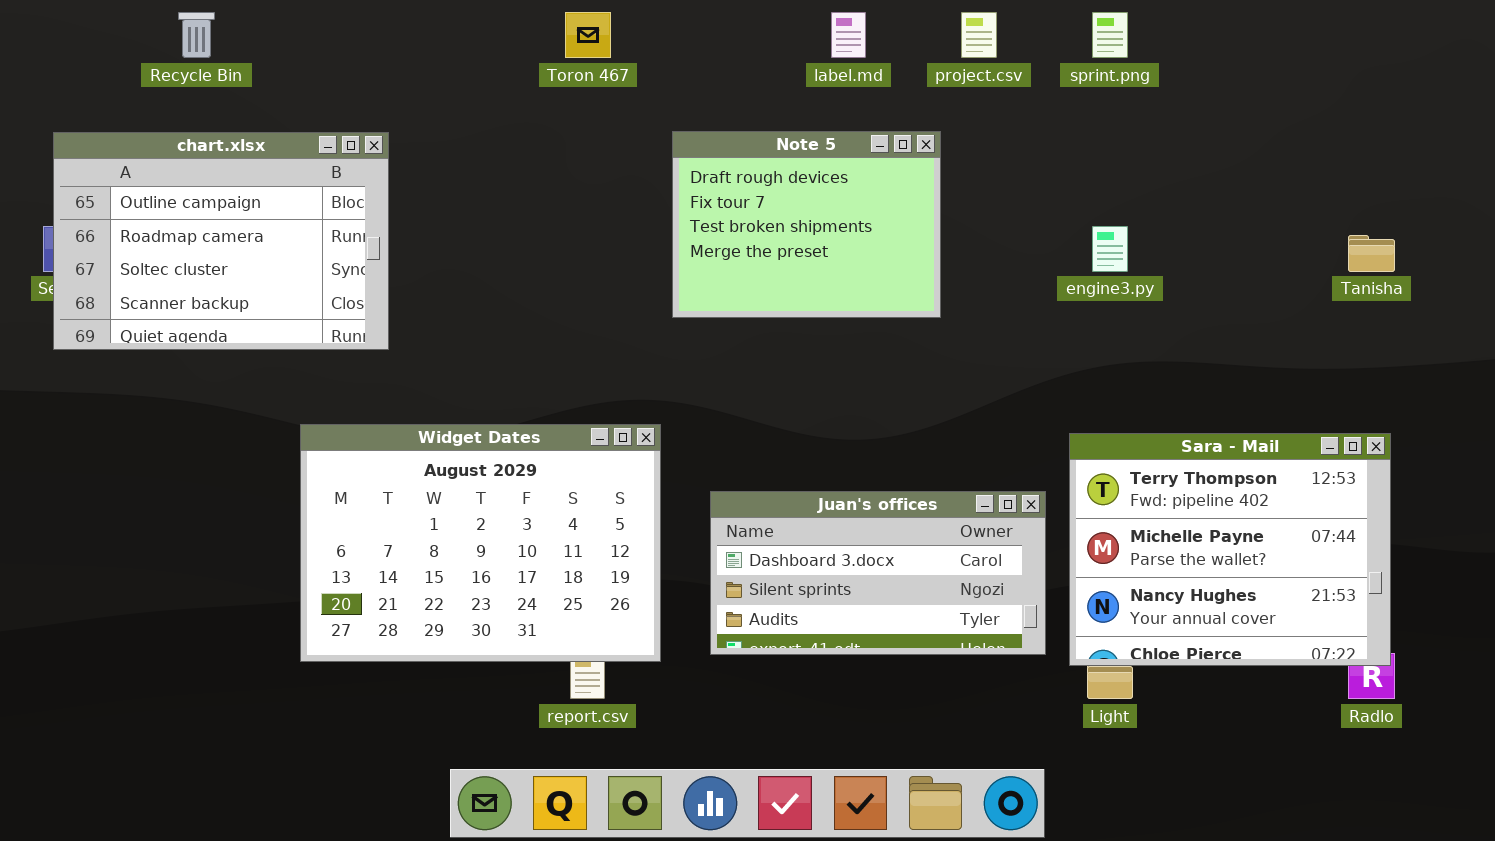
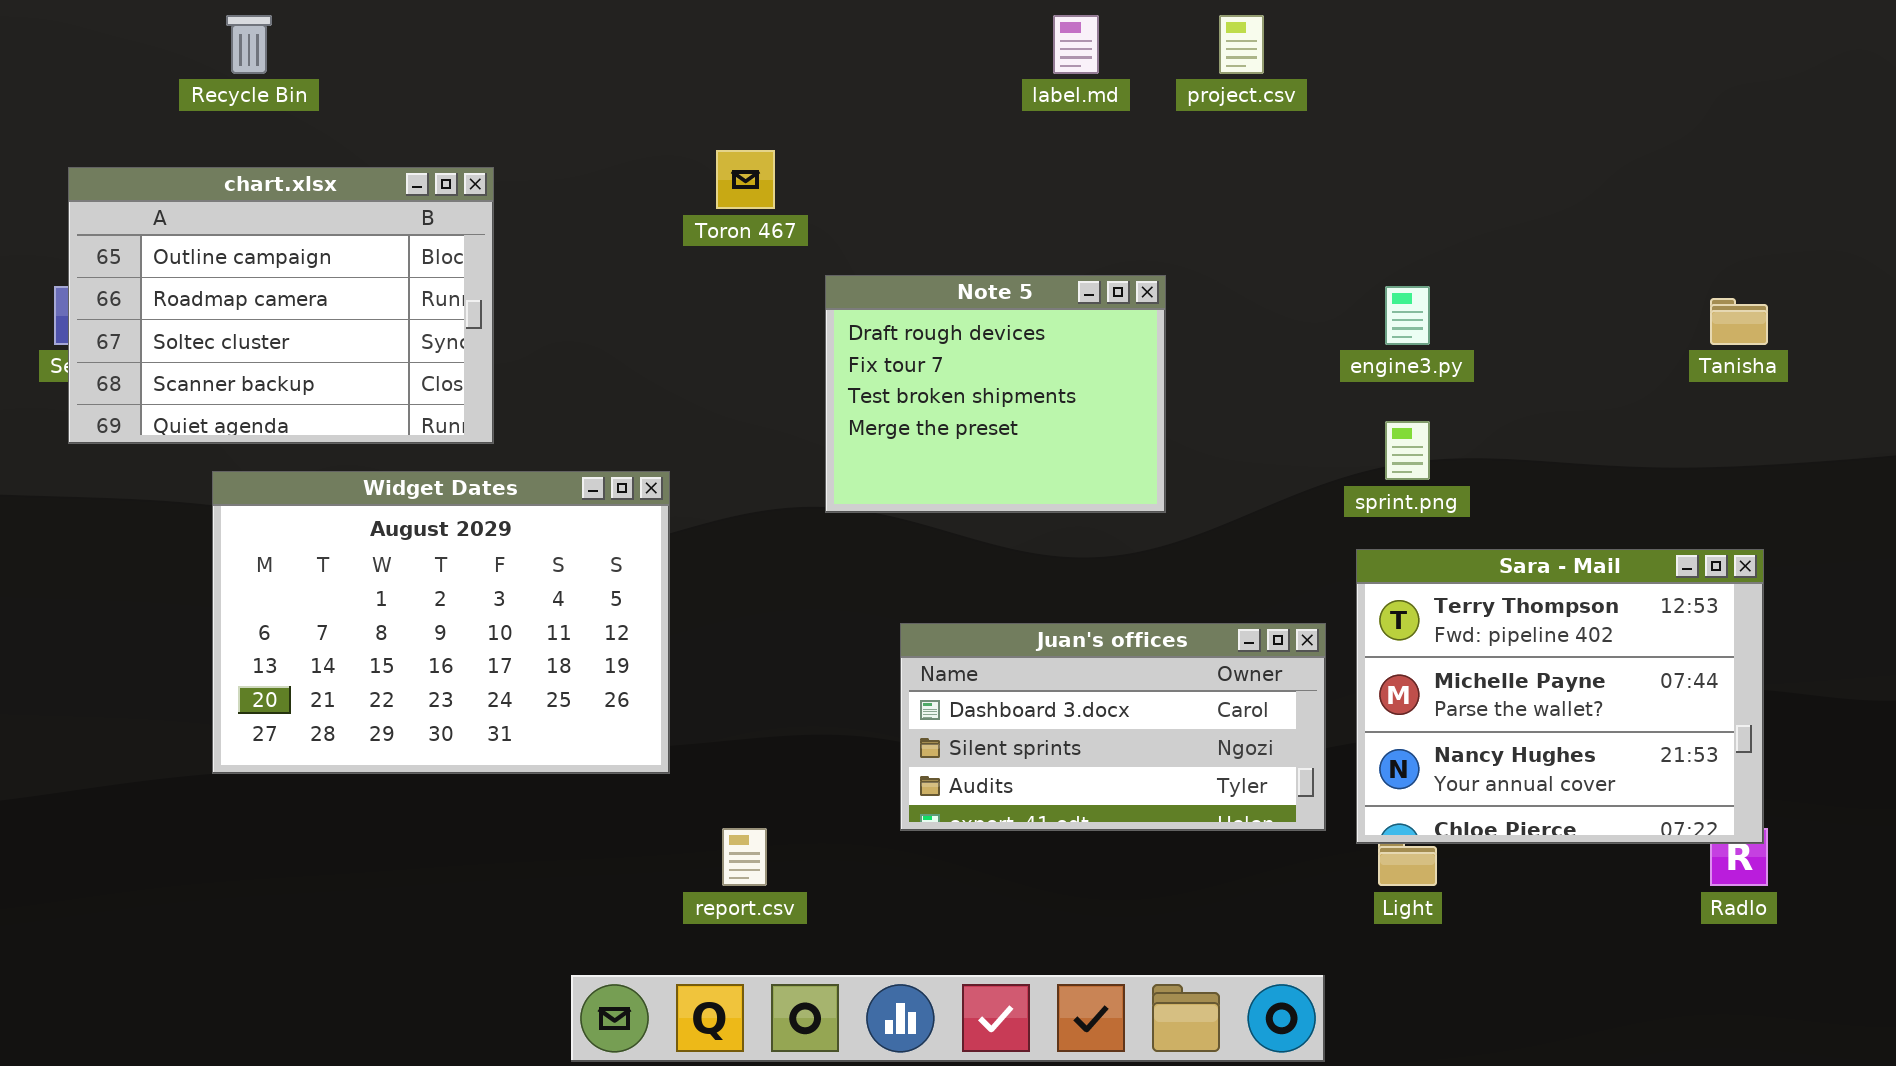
Toron 467: [565,12,611,58] -> [716,150,775,209], moved
sprint.png: [1092,12,1128,58] -> [1385,421,1430,480], moved
Note 5: [672,131,941,318] -> [825,275,1166,513], moved
Widget Dates: [300,424,661,662] -> [212,471,670,774], moved

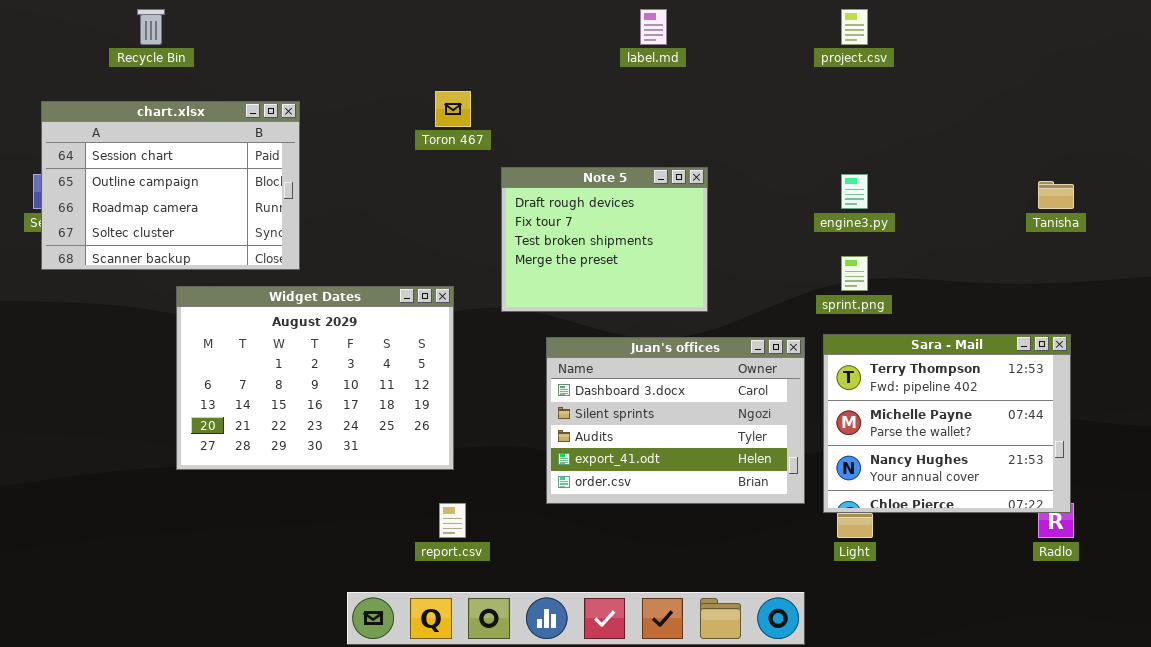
project.csv: [1219,15,1264,74] -> [841,9,868,45], moved
chart.xlsx: [68,167,494,444] -> [41,101,300,270], scrolled up 1 row
Widget Dates: [212,471,670,774] -> [176,286,454,470], moved
Juan's offices: [900,623,1326,831] -> [546,337,805,504], resized

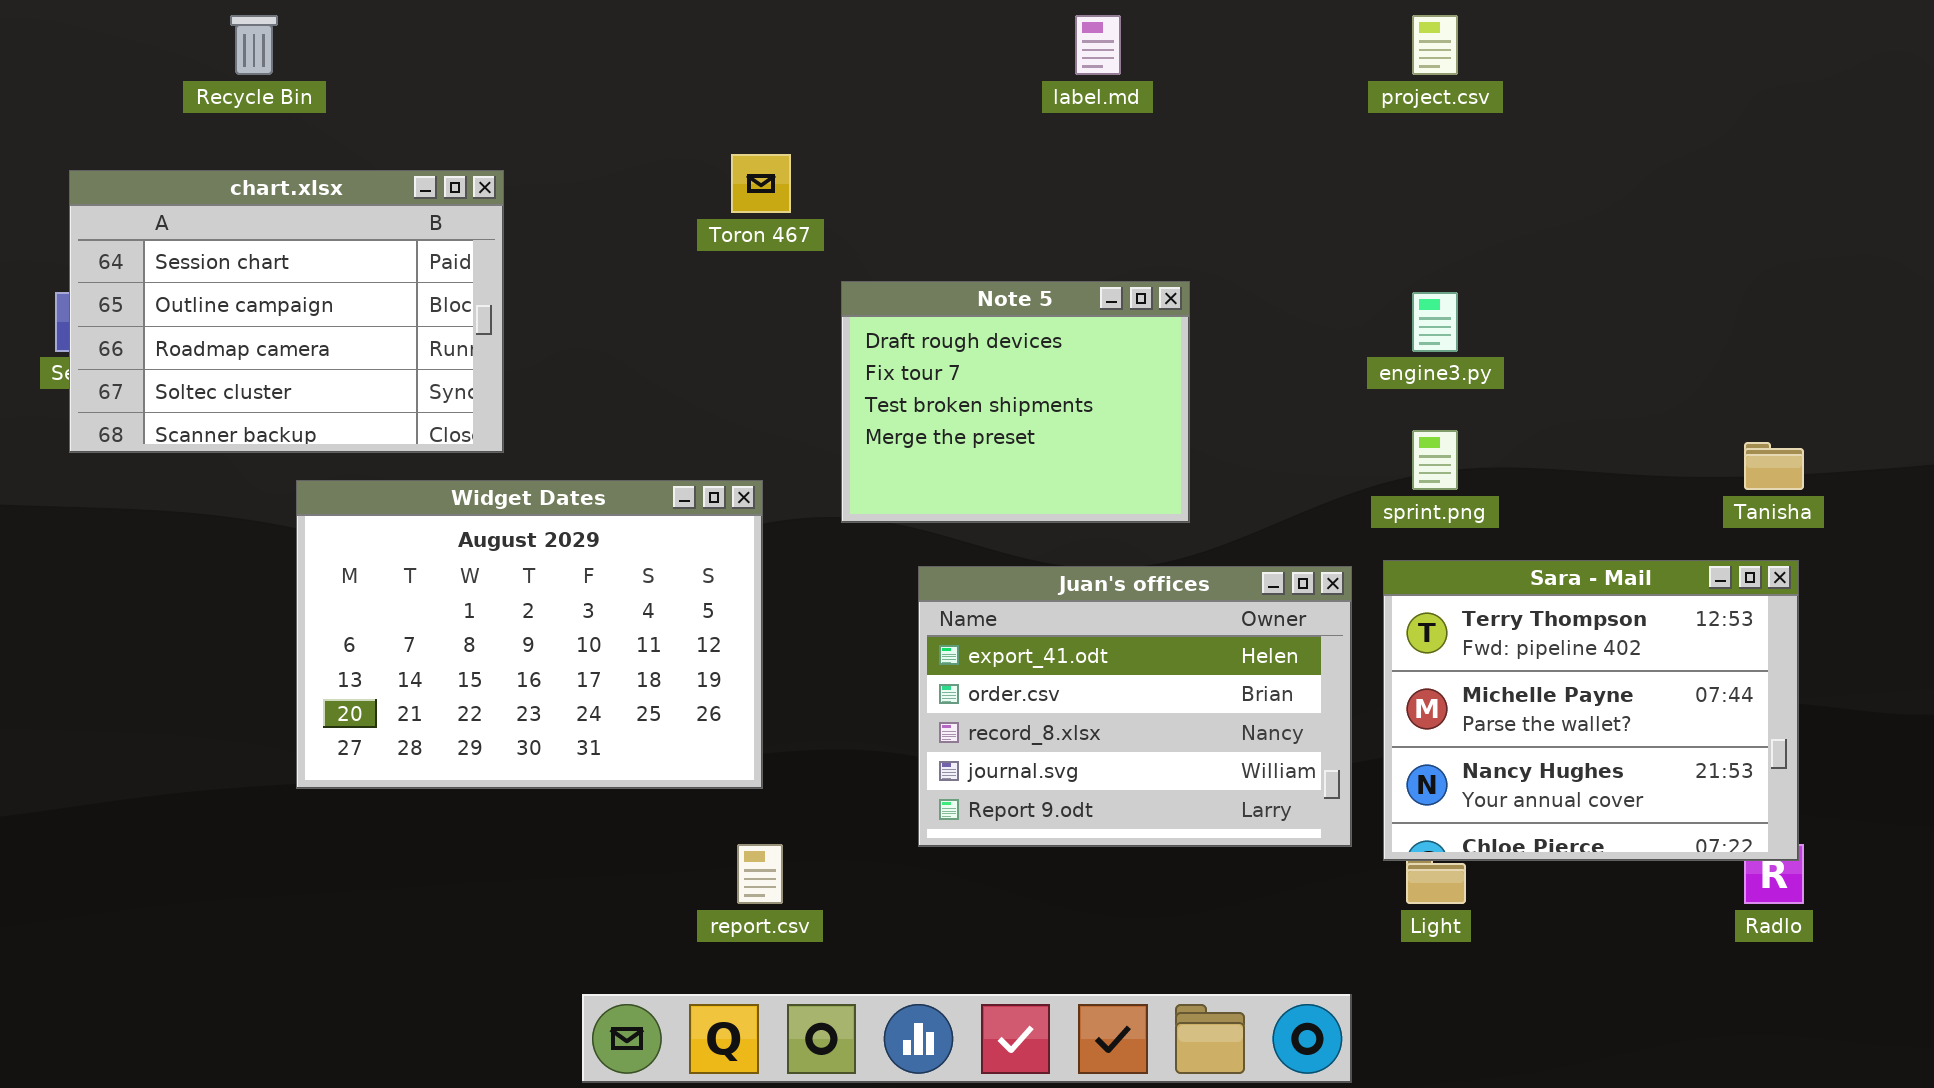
Tanisha: [1038,181,1074,209] -> [1744,442,1804,490], moved
Juan's offices: [546,337,805,504] -> [918,566,1352,847], scrolled down 3 rows

